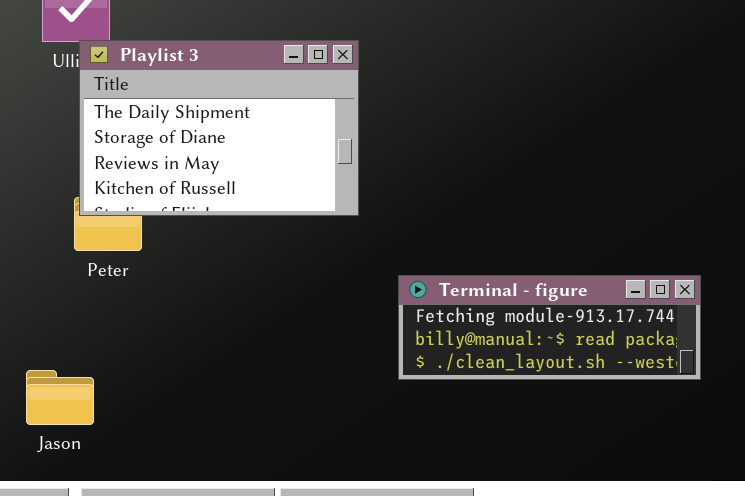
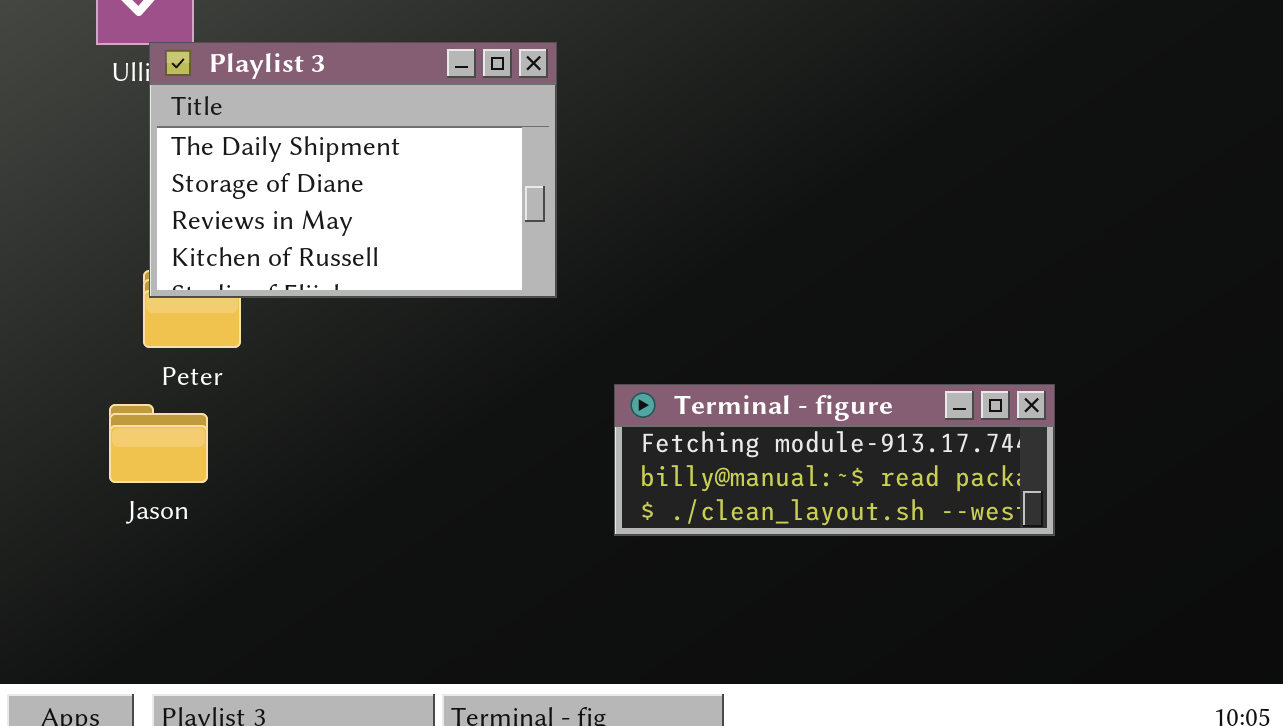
Jason: [26,370,94,425] -> [109,404,208,483], moved

